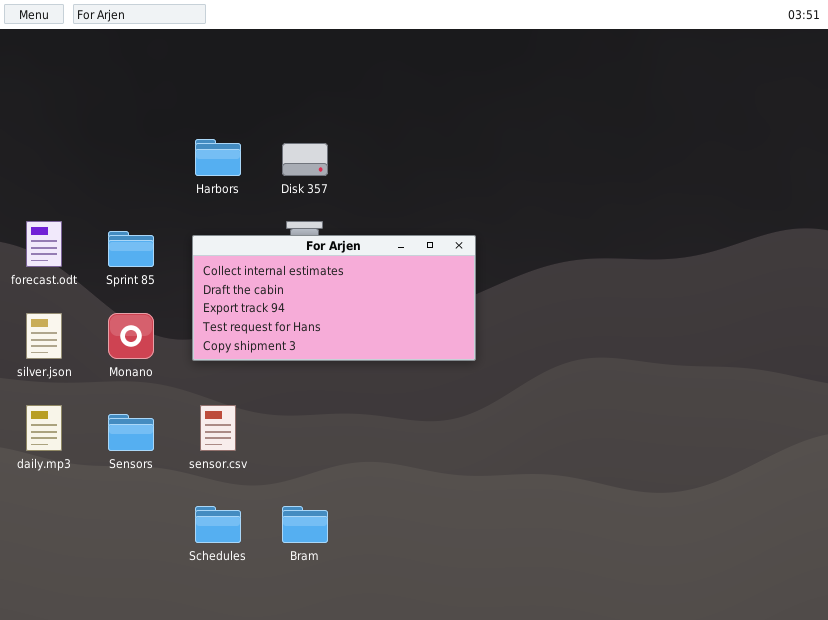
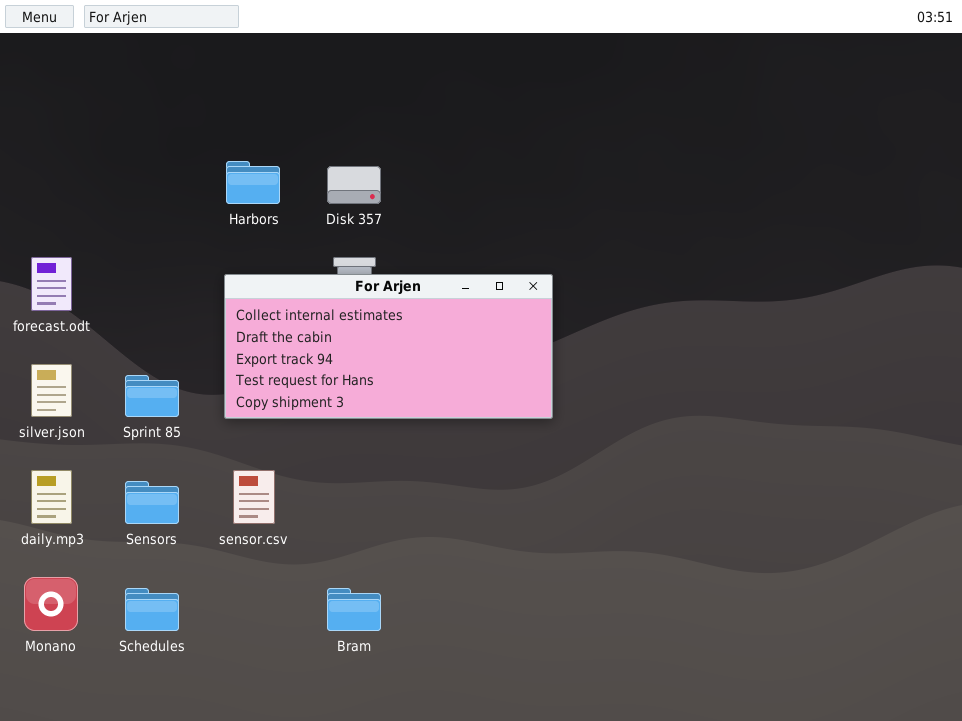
Sprint 85: [108,231,154,267] -> [125,375,179,417], moved
Monano: [108,313,154,359] -> [24,577,78,631], moved
Schedules: [195,506,241,543] -> [125,588,179,631], moved

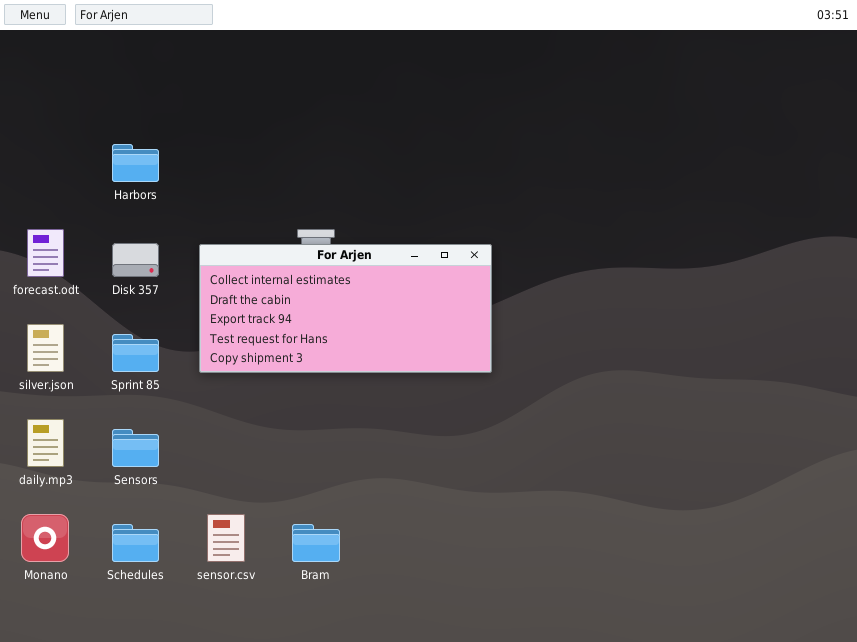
Harbors: [226,161,280,204] -> [112,144,159,182], moved
Disk 357: [327,166,381,204] -> [112,243,159,277], moved
sensor.csv: [233,470,275,524] -> [207,514,245,562], moved

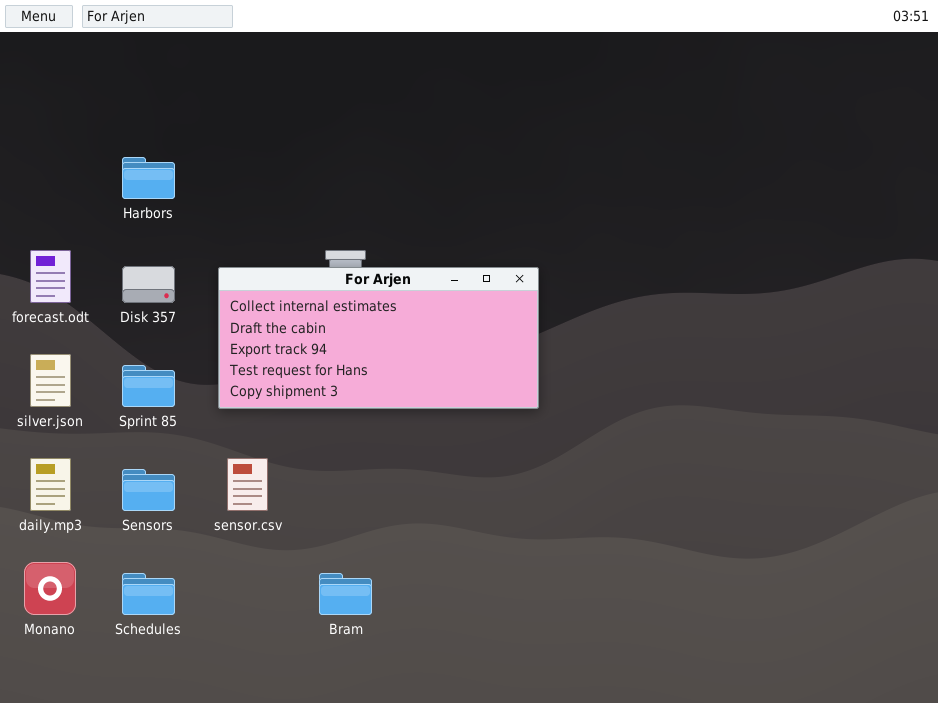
sensor.csv: [207,514,245,562] -> [227,458,268,511], moved

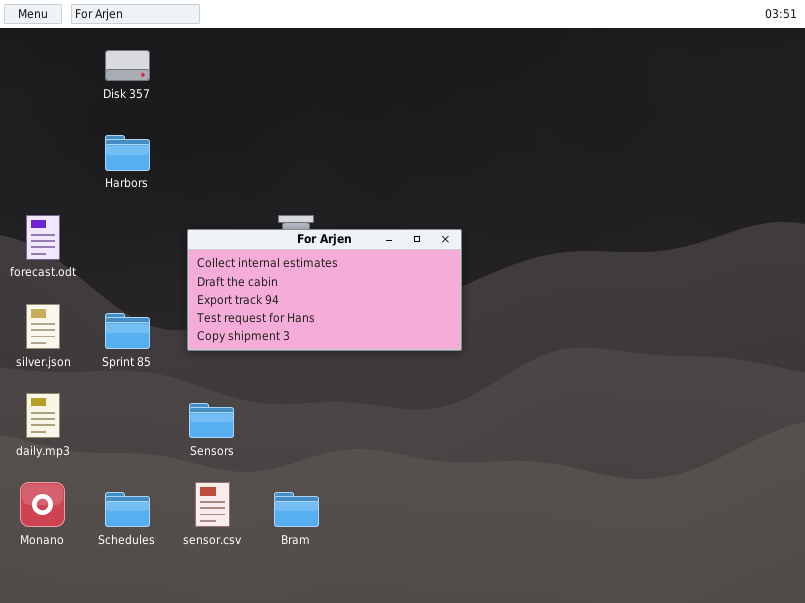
Disk 357: [122,266,175,303] -> [105,50,150,81], moved
sensor.csv: [227,458,268,511] -> [195,482,230,527], moved
Sensors: [122,469,175,511] -> [189,403,234,438], moved

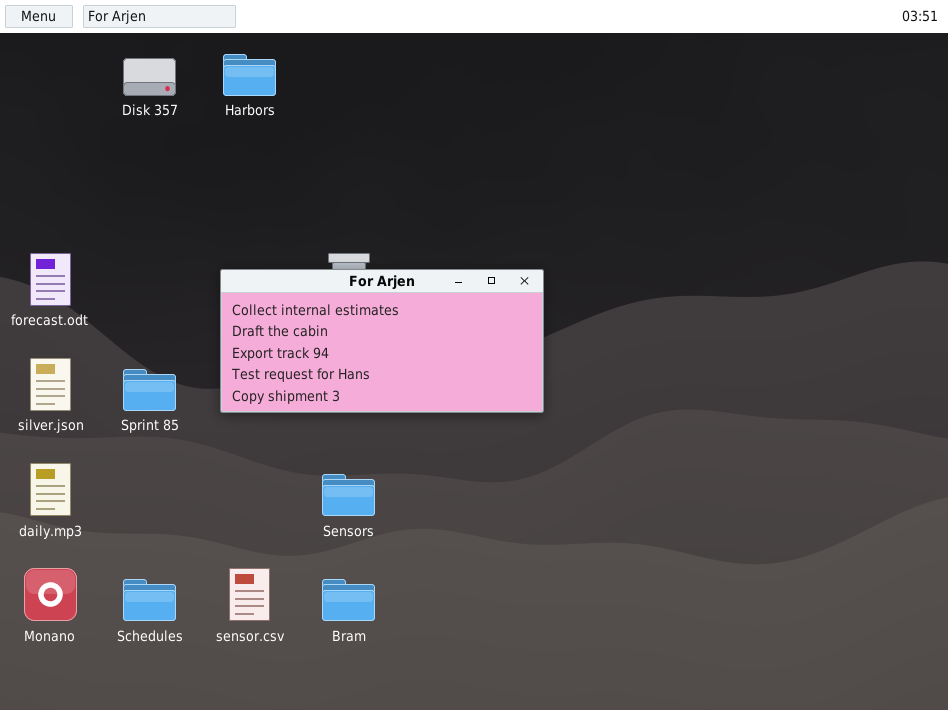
Harbors: [105,135,150,171] -> [223,54,276,96], moved
Sensors: [189,403,234,438] -> [322,474,375,516], moved

